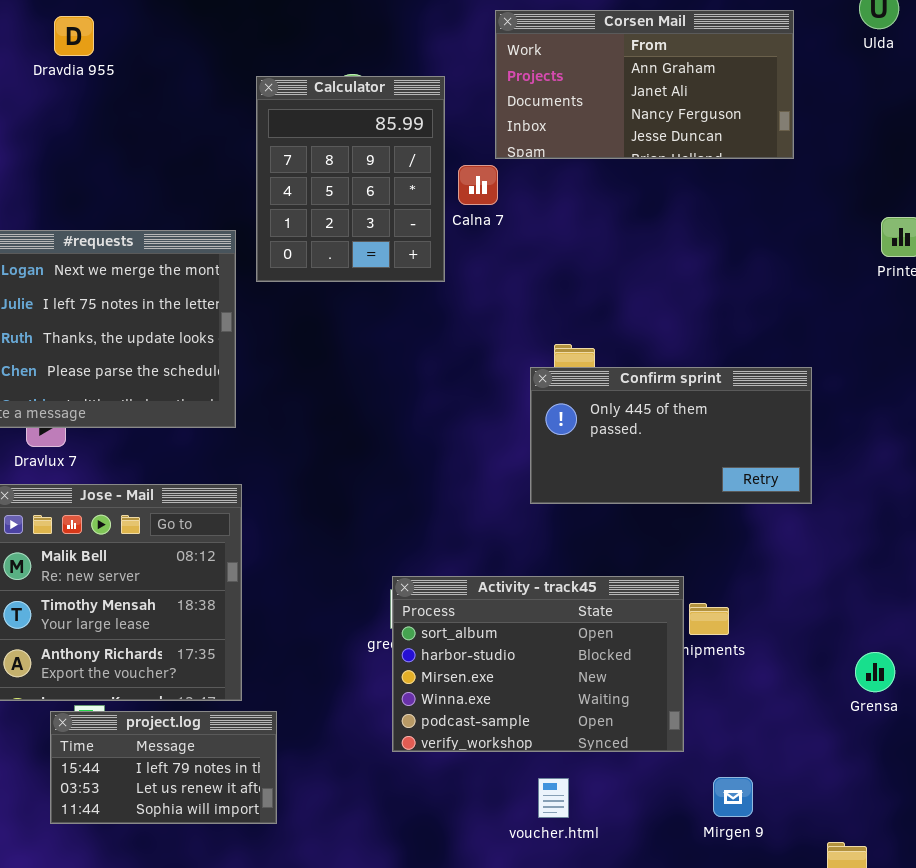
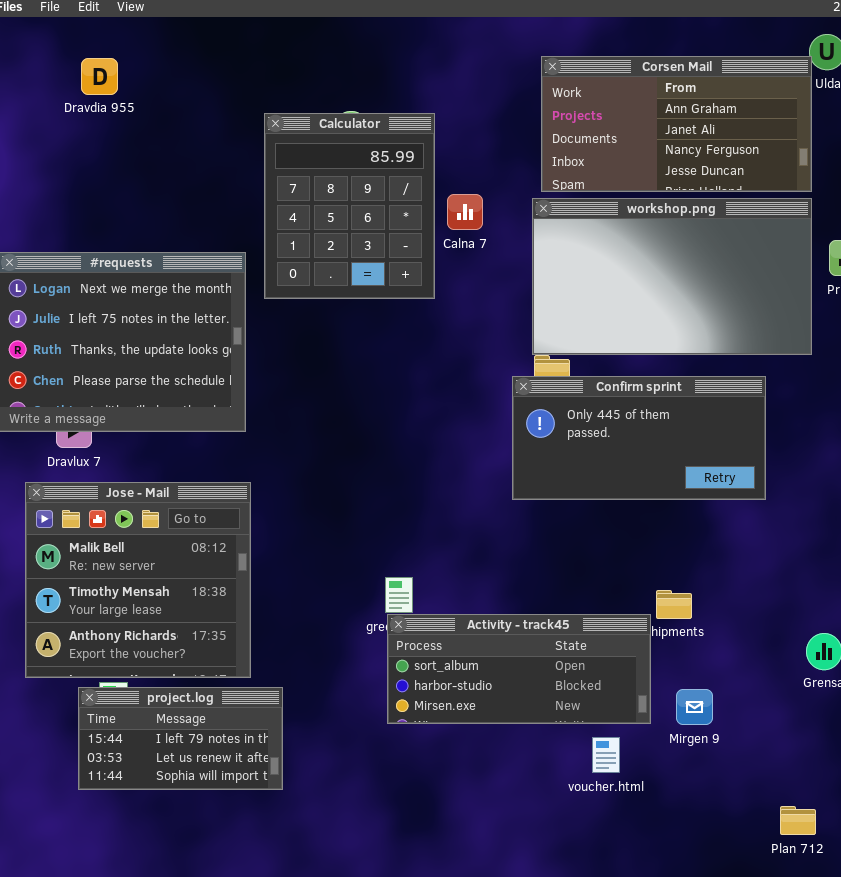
Corsen Mail: [495,10,794,159] -> [541,56,812,192], moved
workshop.png: none -> [532,198,812,355], opened
Activity - track45: [392,576,684,752] -> [387,614,651,724], resized
Mirgen 9: [713,777,753,817] -> [676,689,713,725], moved
voucher.html: [538,778,569,818] -> [592,737,620,773], moved

